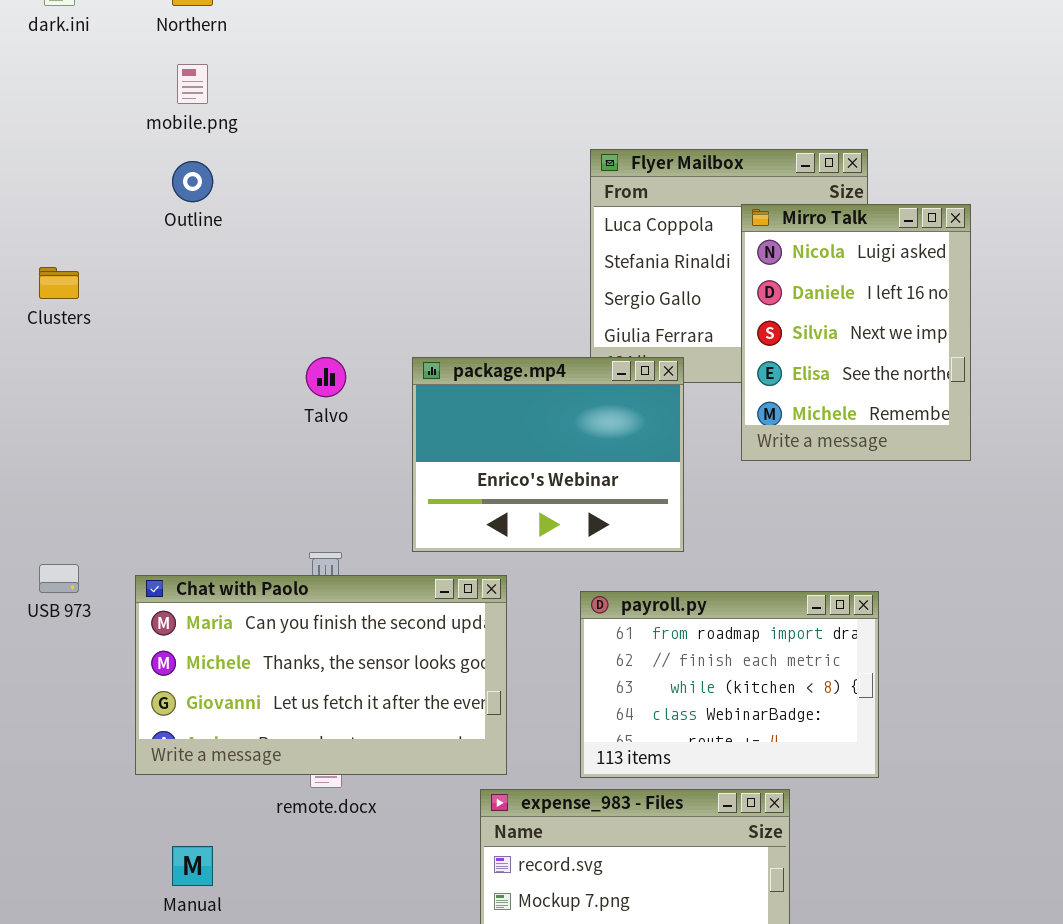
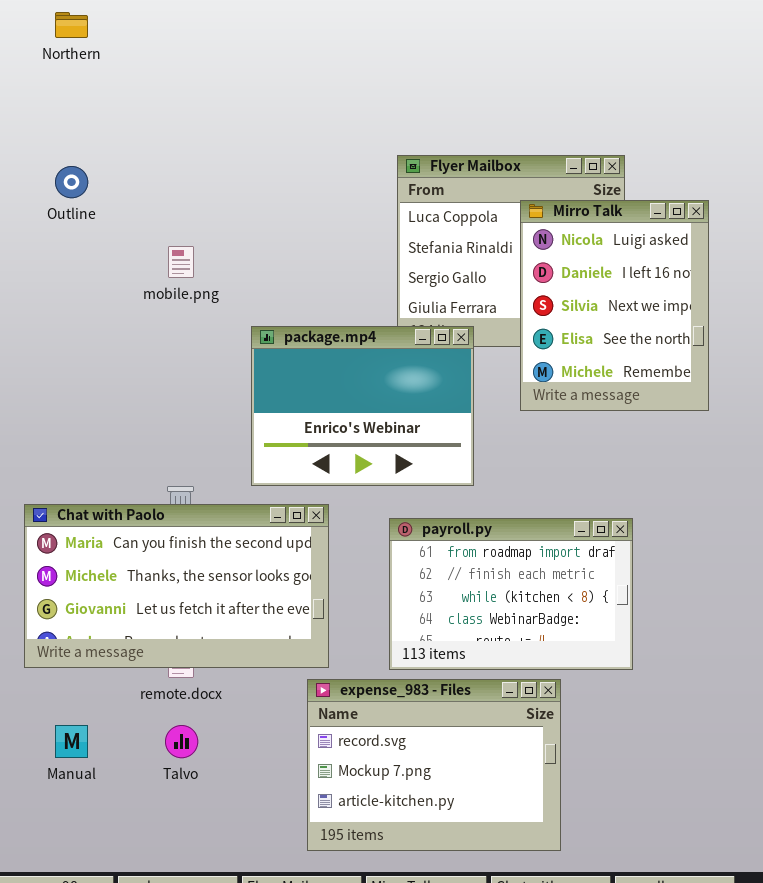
mobile.png: [177,64,208,104] -> [168,246,194,278], moved
Talvo: [306,357,346,397] -> [165,725,198,758], moved

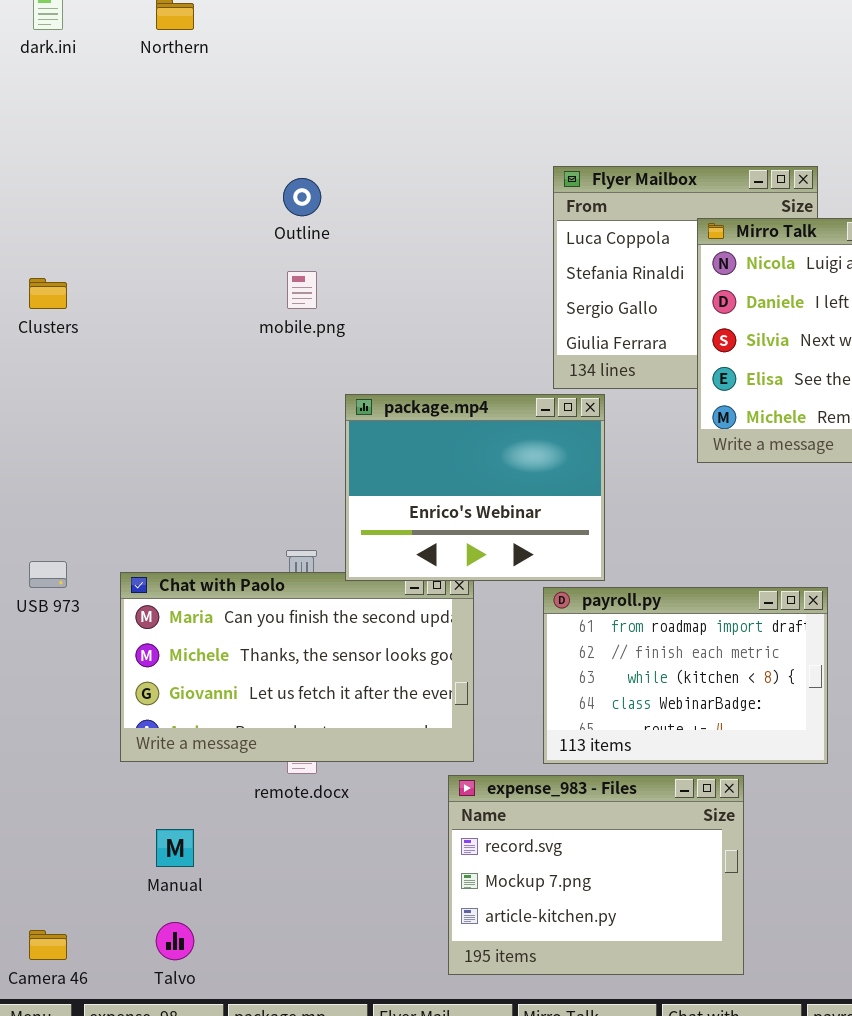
Outline: [55,166,88,198] -> [283,178,321,216], moved
package.mp4: [251,326,474,486] -> [345,394,605,581], moved
Talvo: [165,725,198,758] -> [156,922,194,960], moved

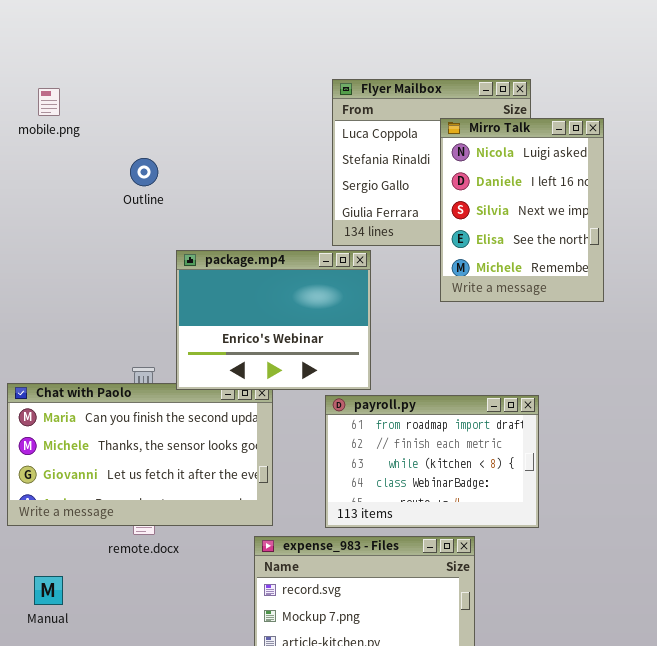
Outline: [283,178,321,216] -> [130,158,158,186], moved
mobile.png: [287,271,317,309] -> [38,88,60,116], moved

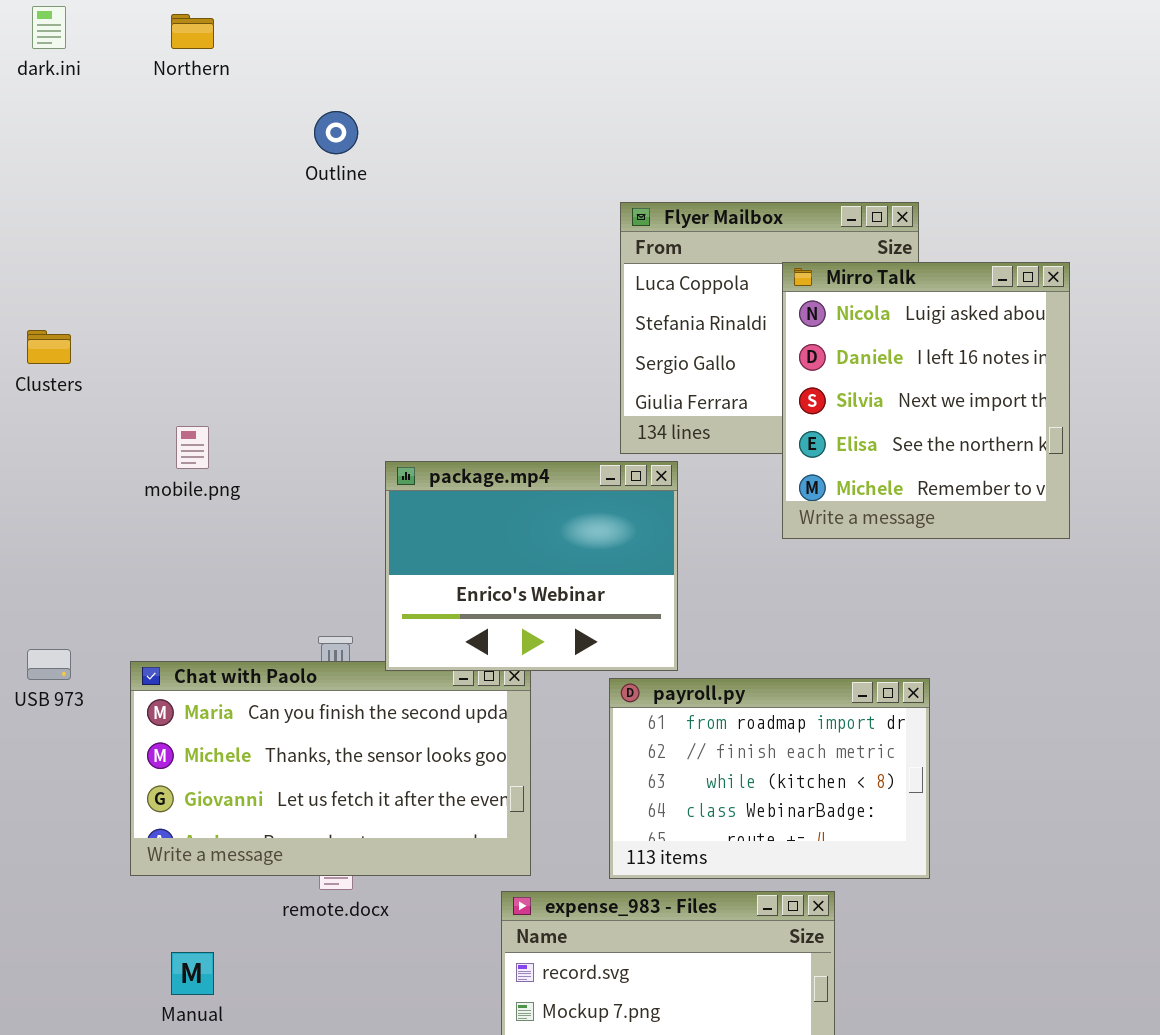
mobile.png: [38,88,60,116] -> [176,426,209,469], moved
Mirro Talk: [440,118,604,302] -> [782,262,1070,539], resized
Outline: [130,158,158,186] -> [314,111,358,154], moved

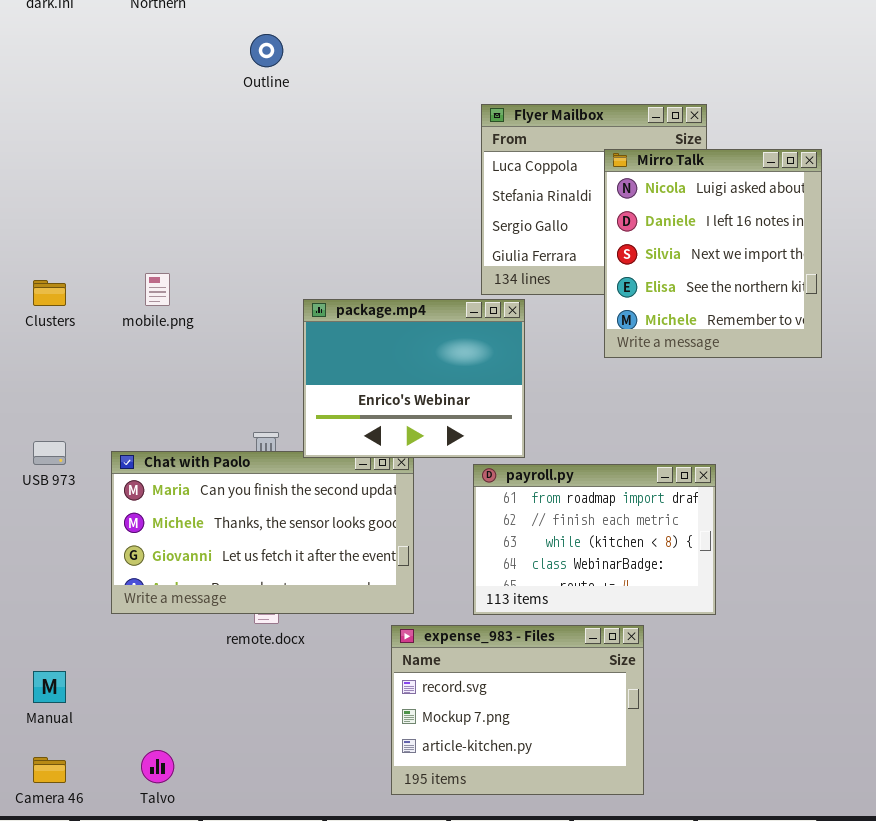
Clusters: [27,330,71,364] -> [33,280,66,306], moved
Manual: [171,952,214,995] -> [33,671,66,703], moved

